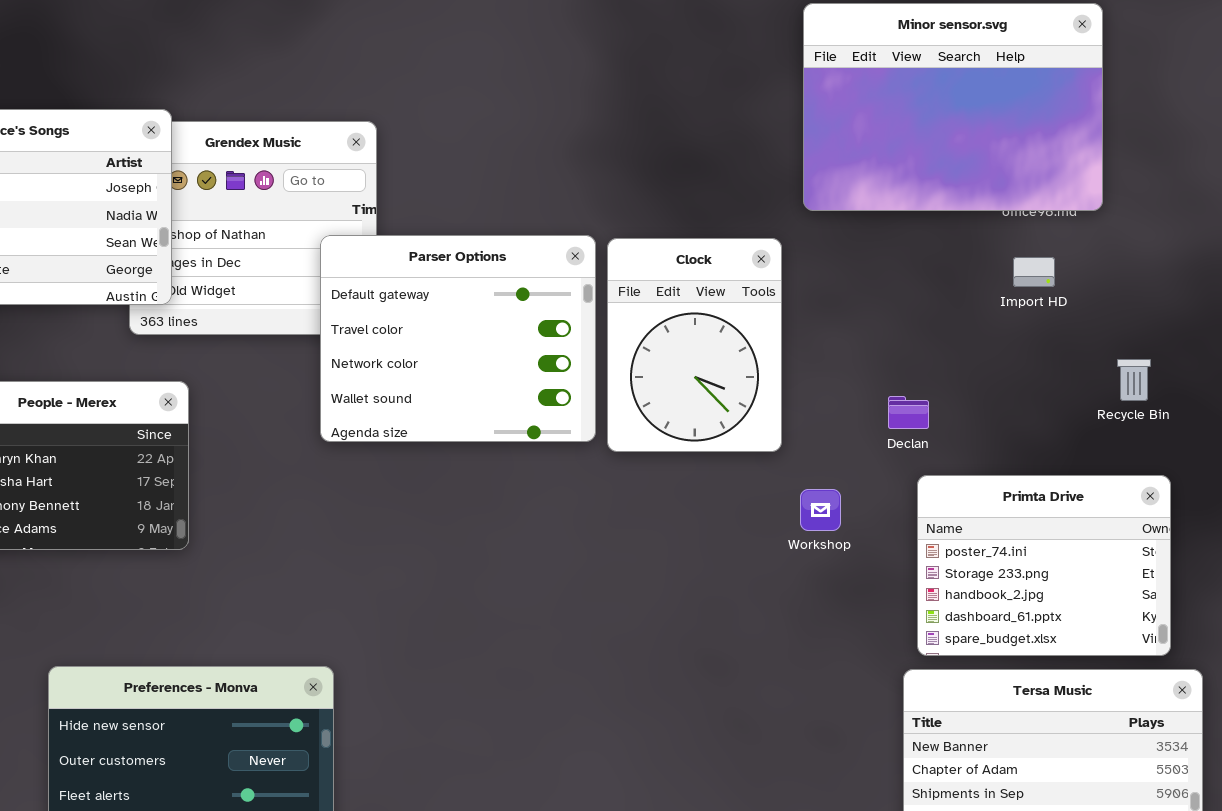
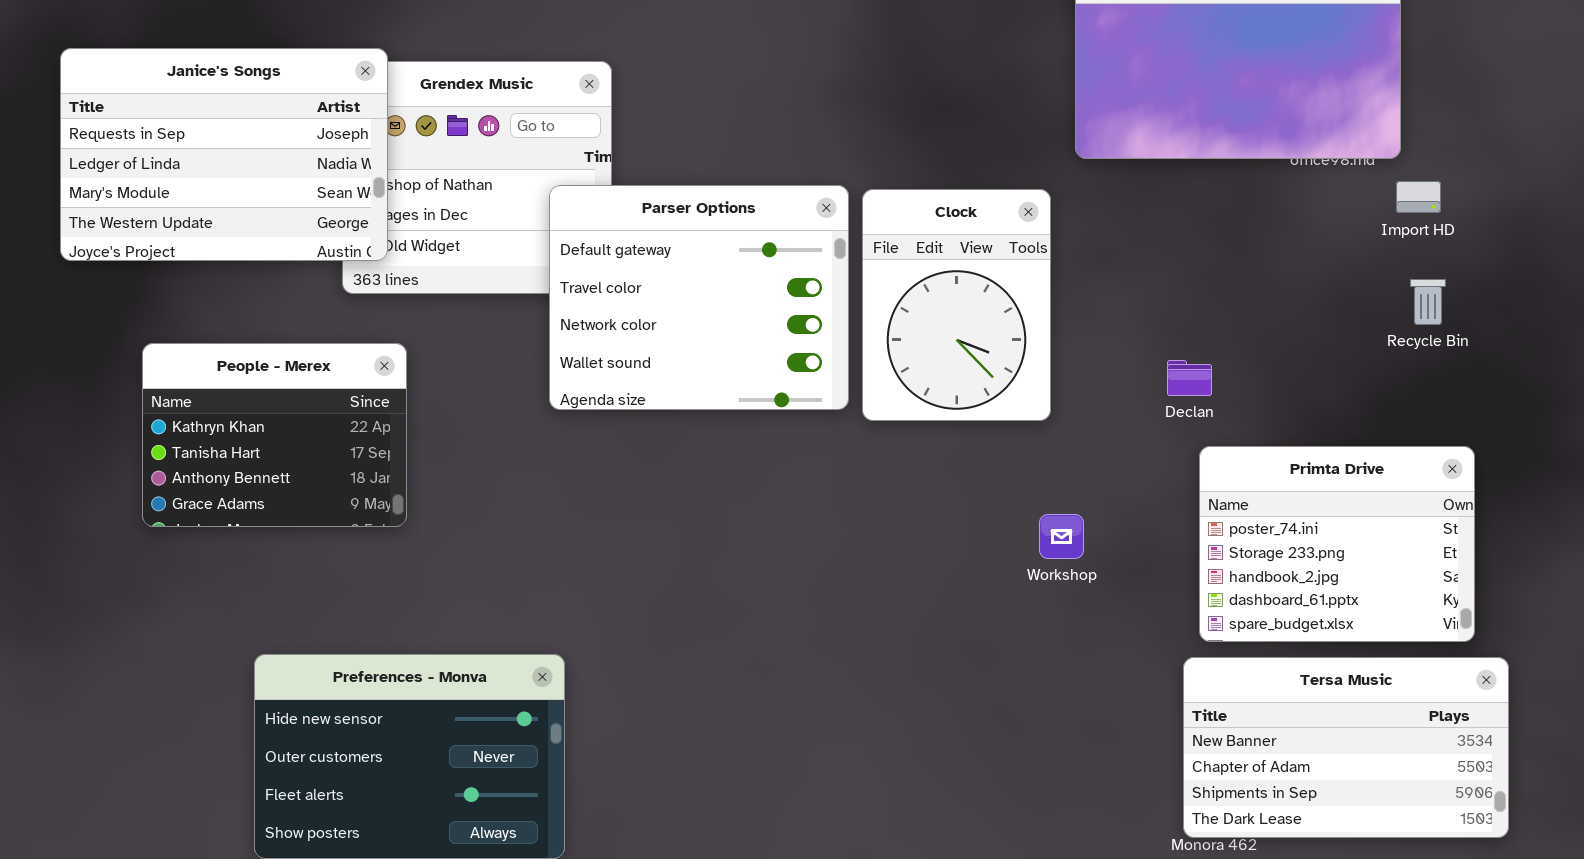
Import HD: [1013,257,1055,287] -> [1396,181,1441,213], moved
Recycle Bin: [1117,359,1151,401] -> [1410,279,1446,325], moved
Workshop: [800,489,841,531] -> [1039,514,1084,559], moved

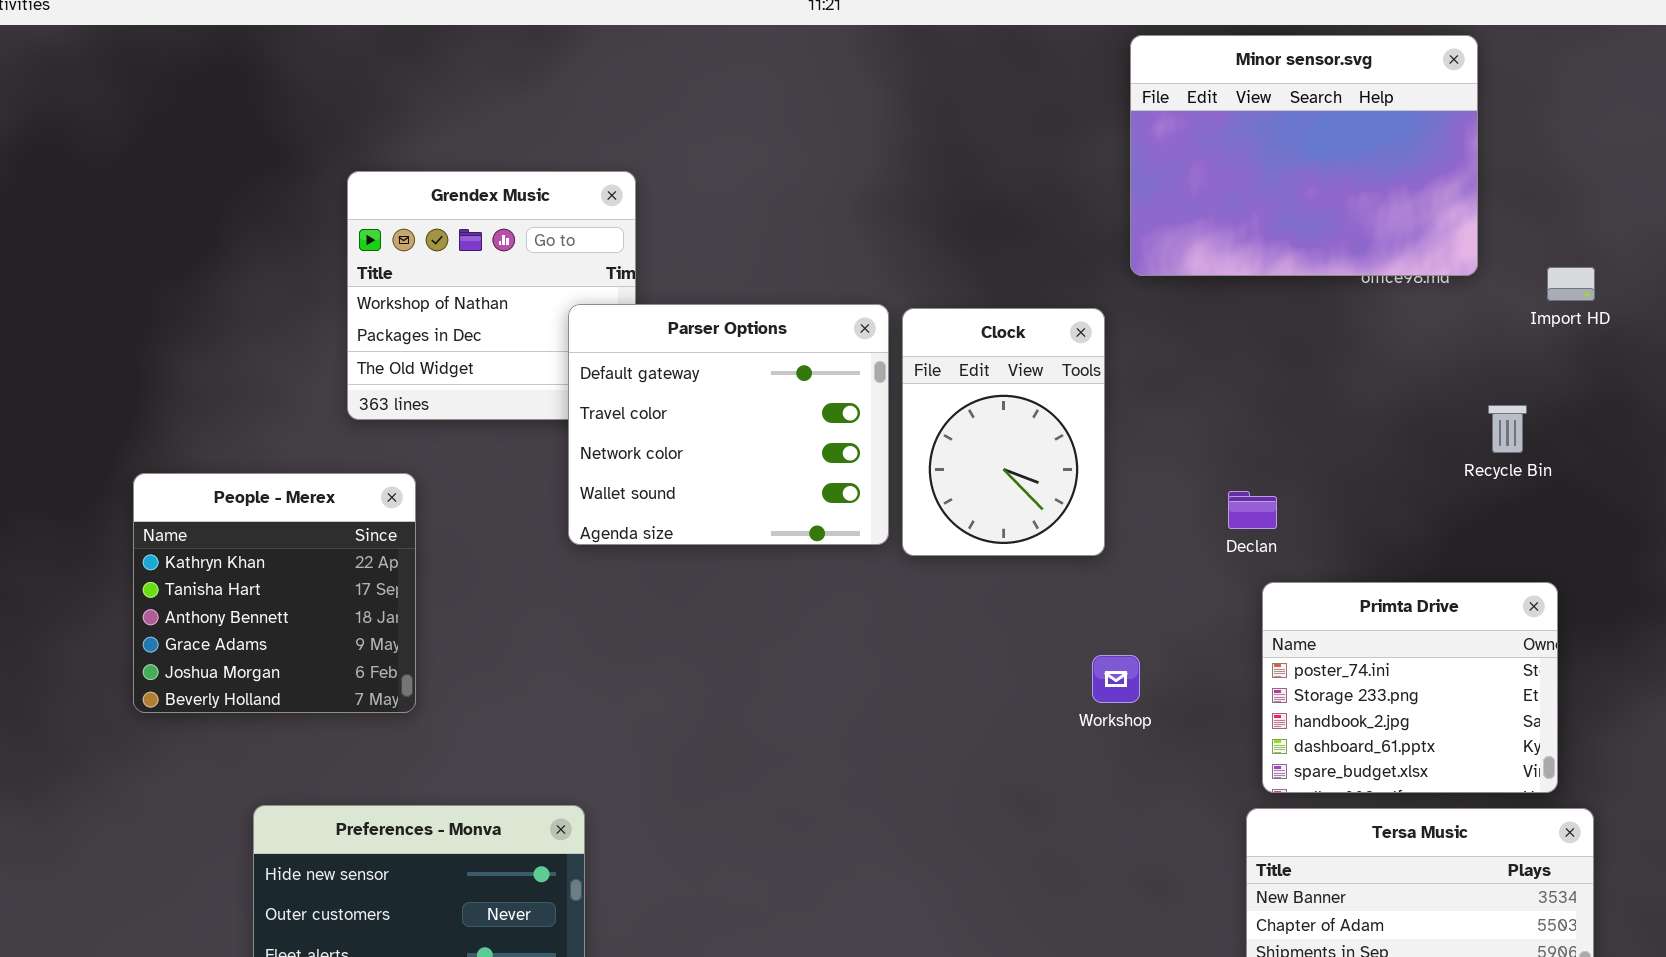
Janice's Songs: [60,48,388,261] -> none, closed
Import HD: [1396,181,1441,213] -> [1547,267,1595,301], moved
People - Merex: [142,343,407,527] -> [133,473,416,713], resized

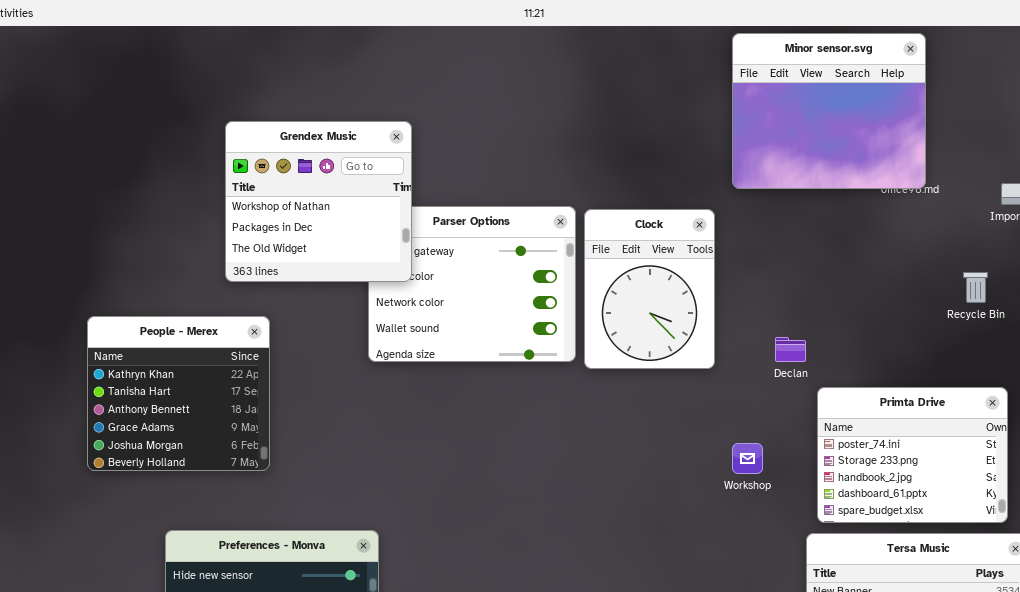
Minor sensor.svg: [1130,35,1478,276] -> [732,33,926,189], resized
Grendex Music: [347,171,636,420] -> [225,121,412,282], raised
Declan: [1228,491,1277,529] -> [775,337,806,362], moved
Workshop: [1092,655,1140,703] -> [732,443,763,474], moved

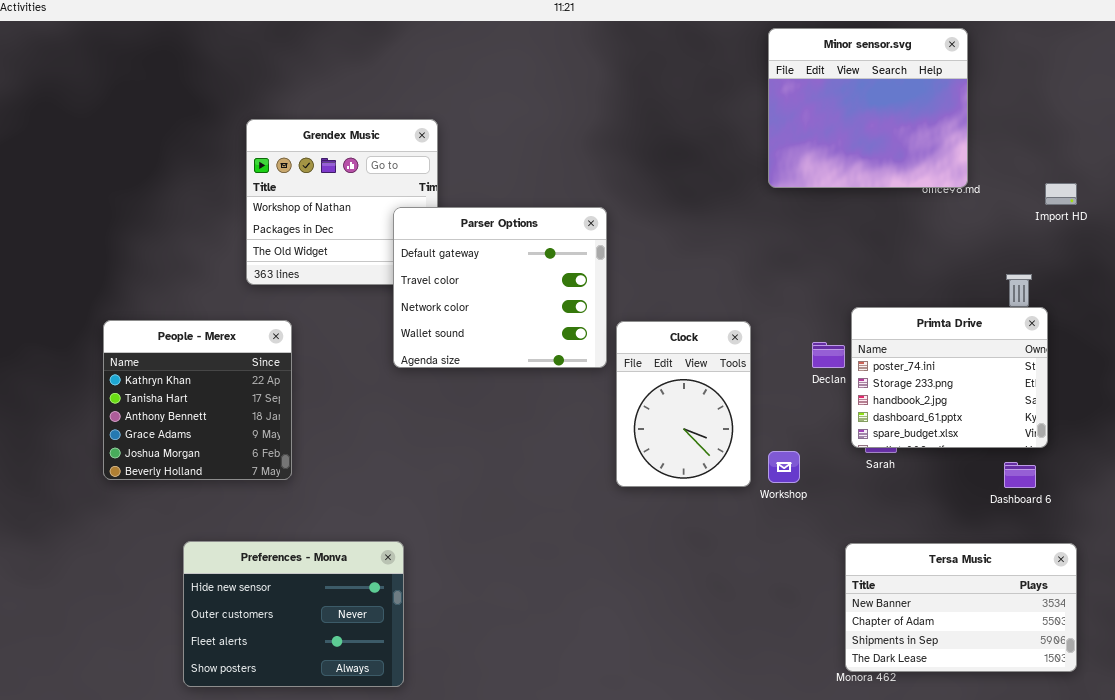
Parser Options: [368,206,576,362] -> [393,207,607,368], raised
Clock: [584,209,715,369] -> [616,321,751,487], moved
Primta Drive: [817,387,1008,523] -> [851,307,1048,448], moved

